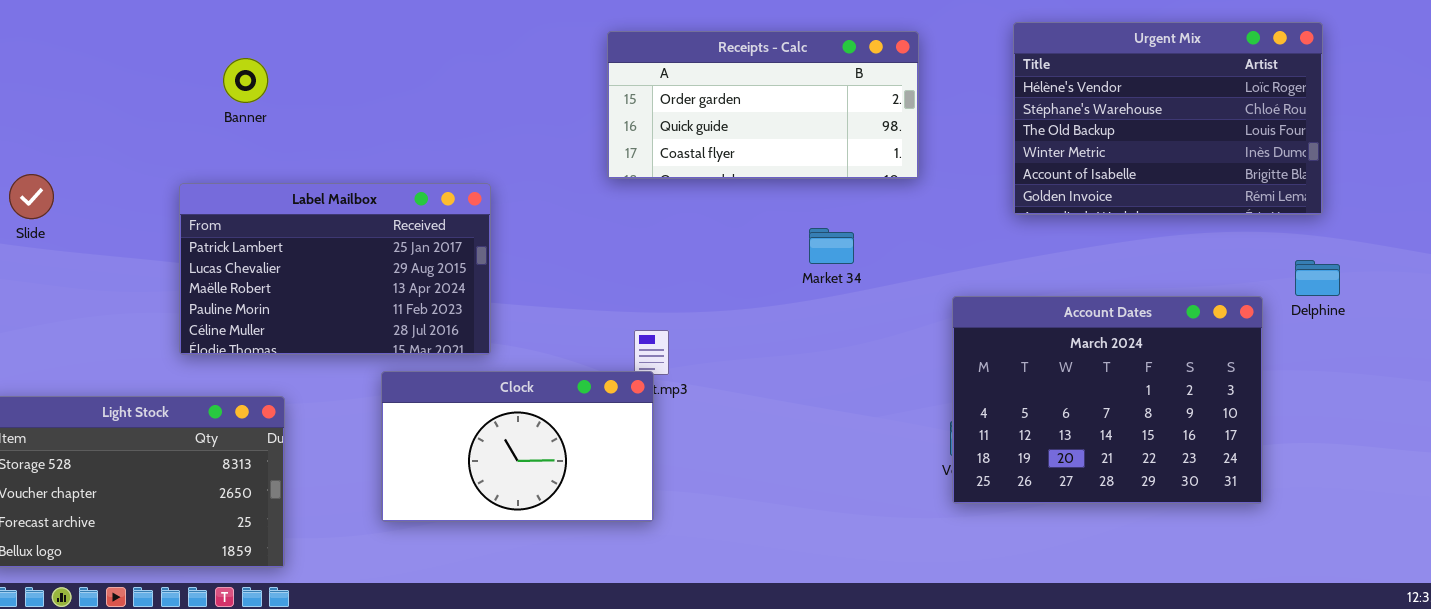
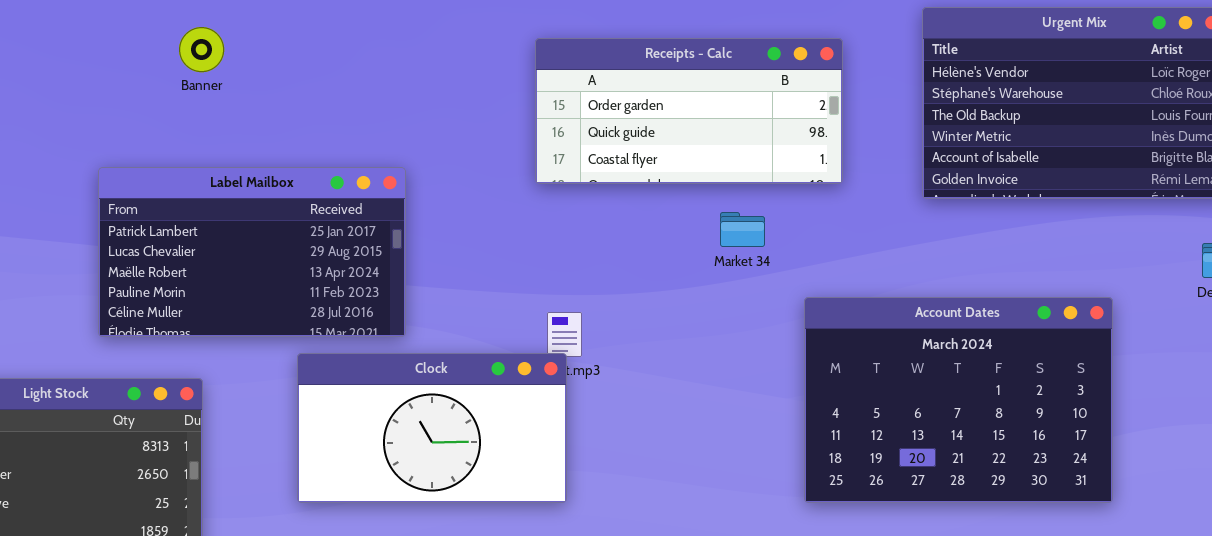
Receipts - Calc: [607,31,919,179] -> [535,38,843,184], moved
Banner: [223,58,268,103] -> [179,27,224,72], moved
Account Dates: [952,296,1263,504] -> [804,297,1113,503], moved

